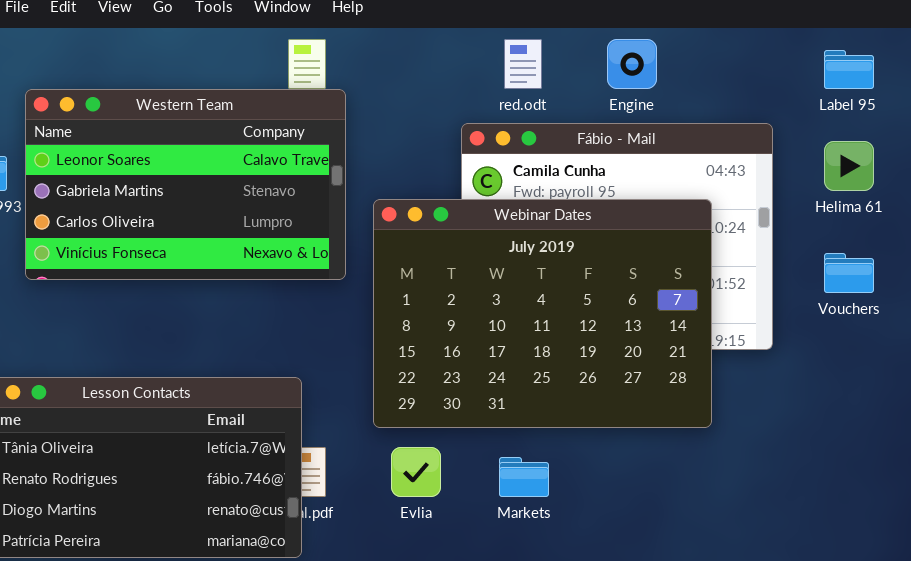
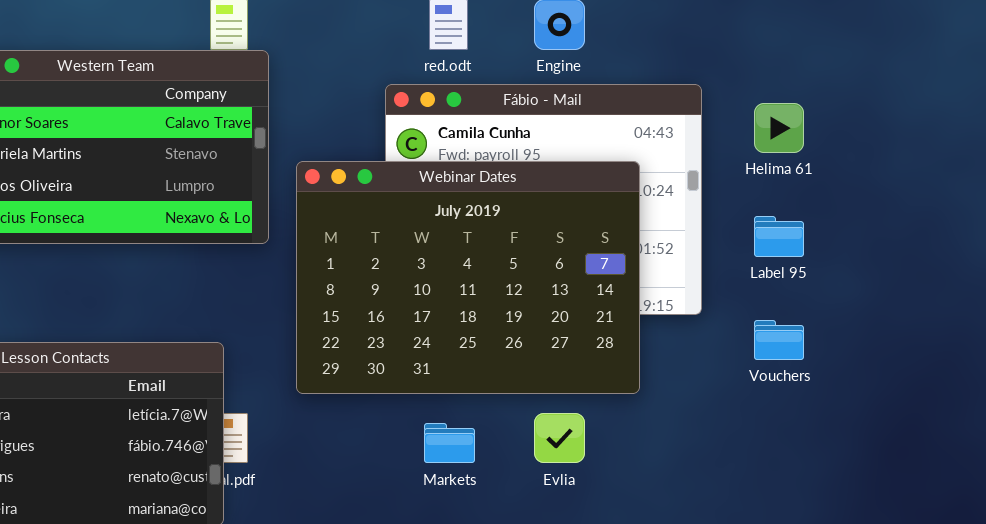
Label 95: [824,50,874,89] -> [754,216,804,257], moved
Vouchers: [824,253,874,293] -> [754,320,804,360], moved
Evlia: [391,447,441,497] -> [534,413,585,463], moved

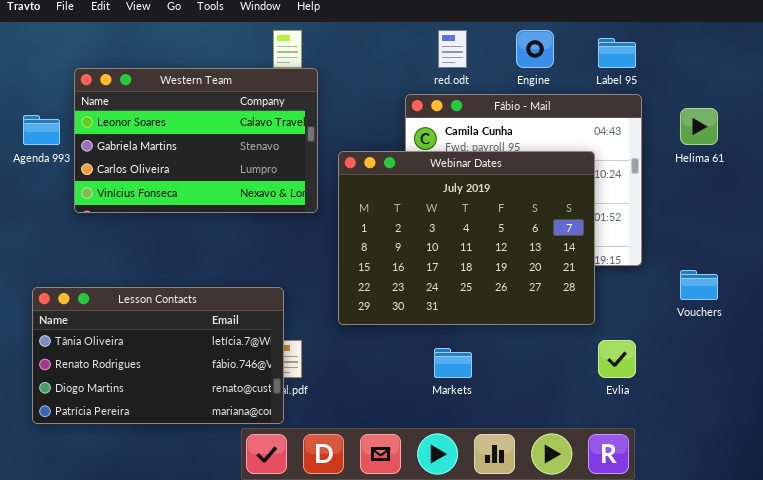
Label 95: [754,216,804,257] -> [598,38,636,68], moved
Evlia: [534,413,585,463] -> [598,340,636,378], moved

